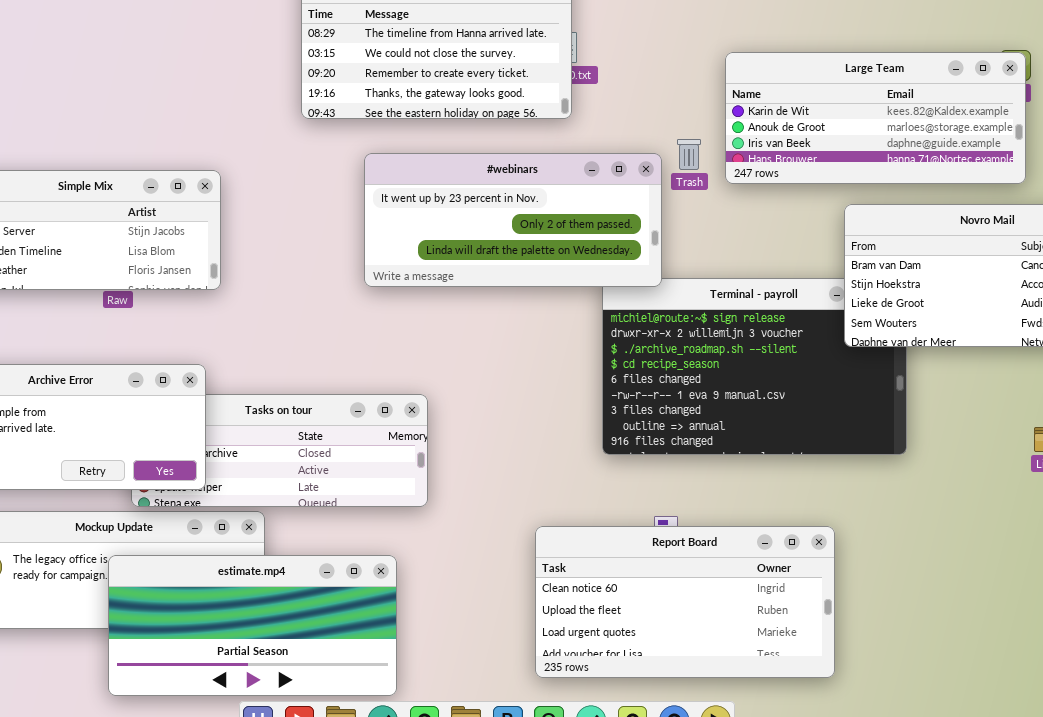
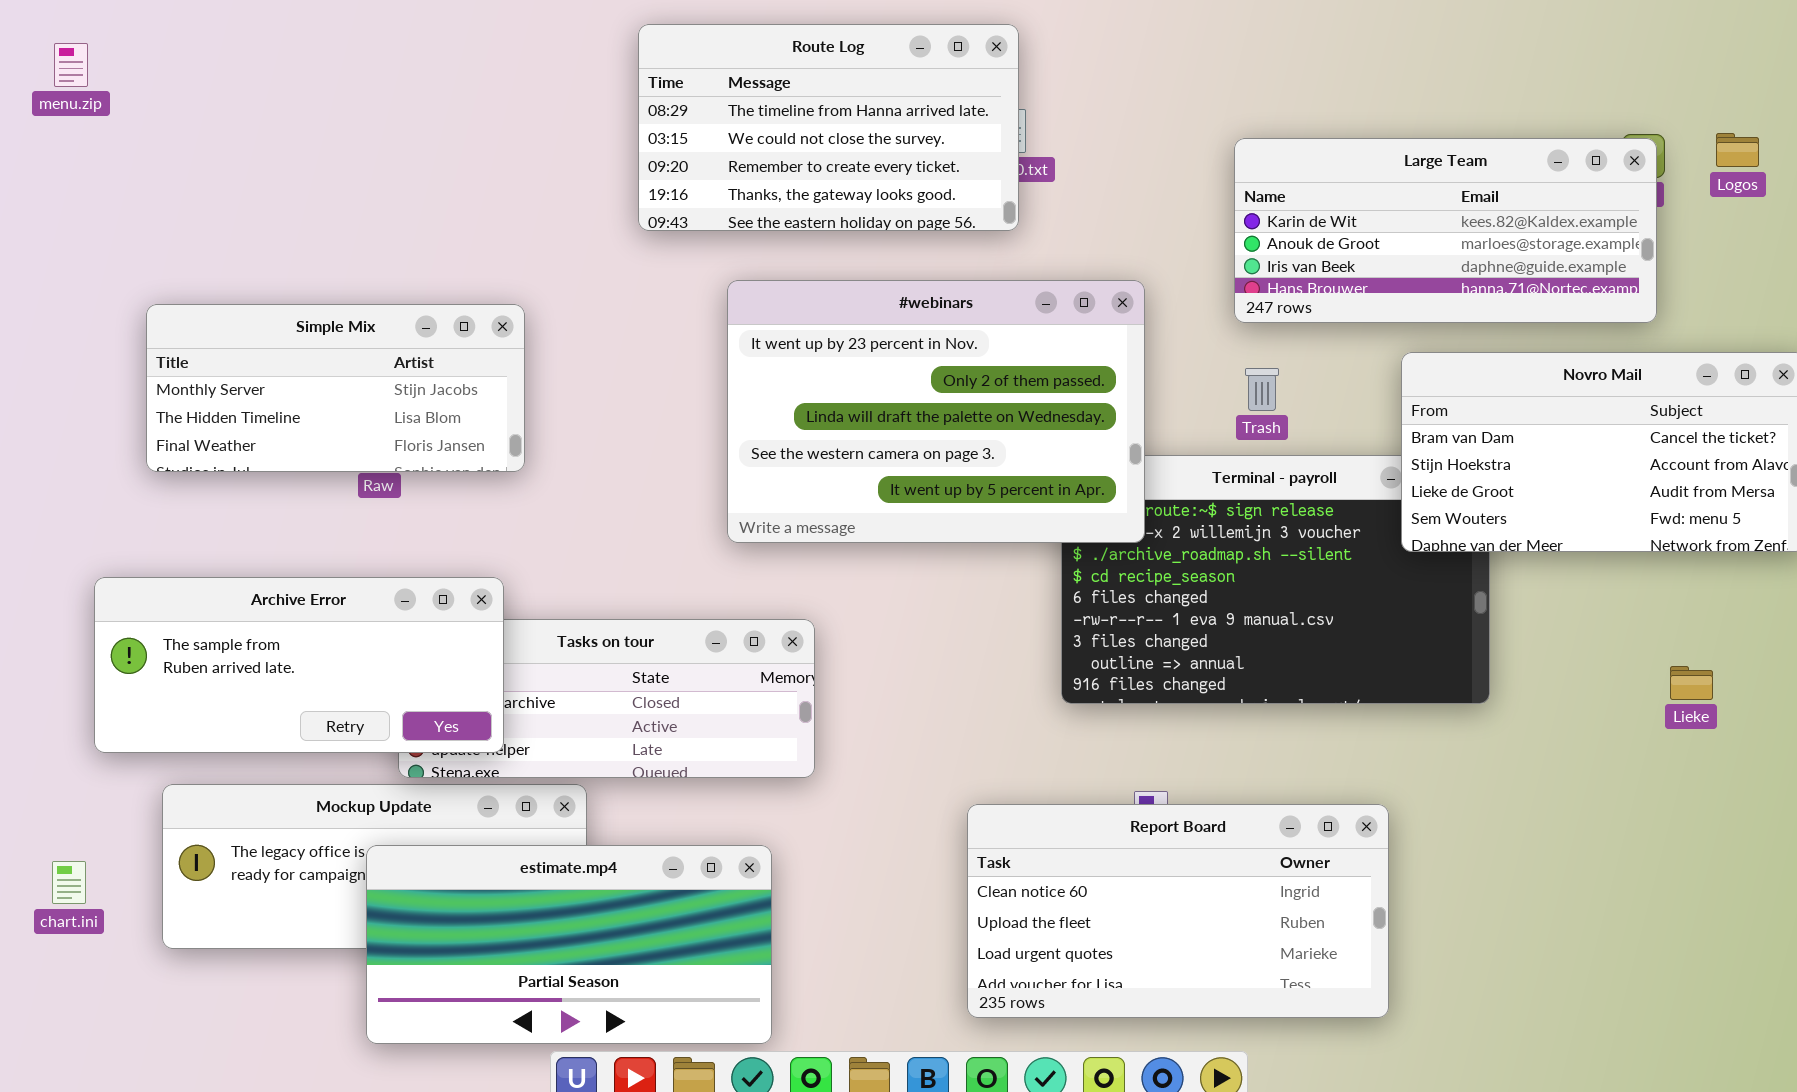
Trash: [677,139,701,170] -> [1245,368,1279,411], moved
#webinars: [364,153,662,287] -> [727,280,1145,543], resized

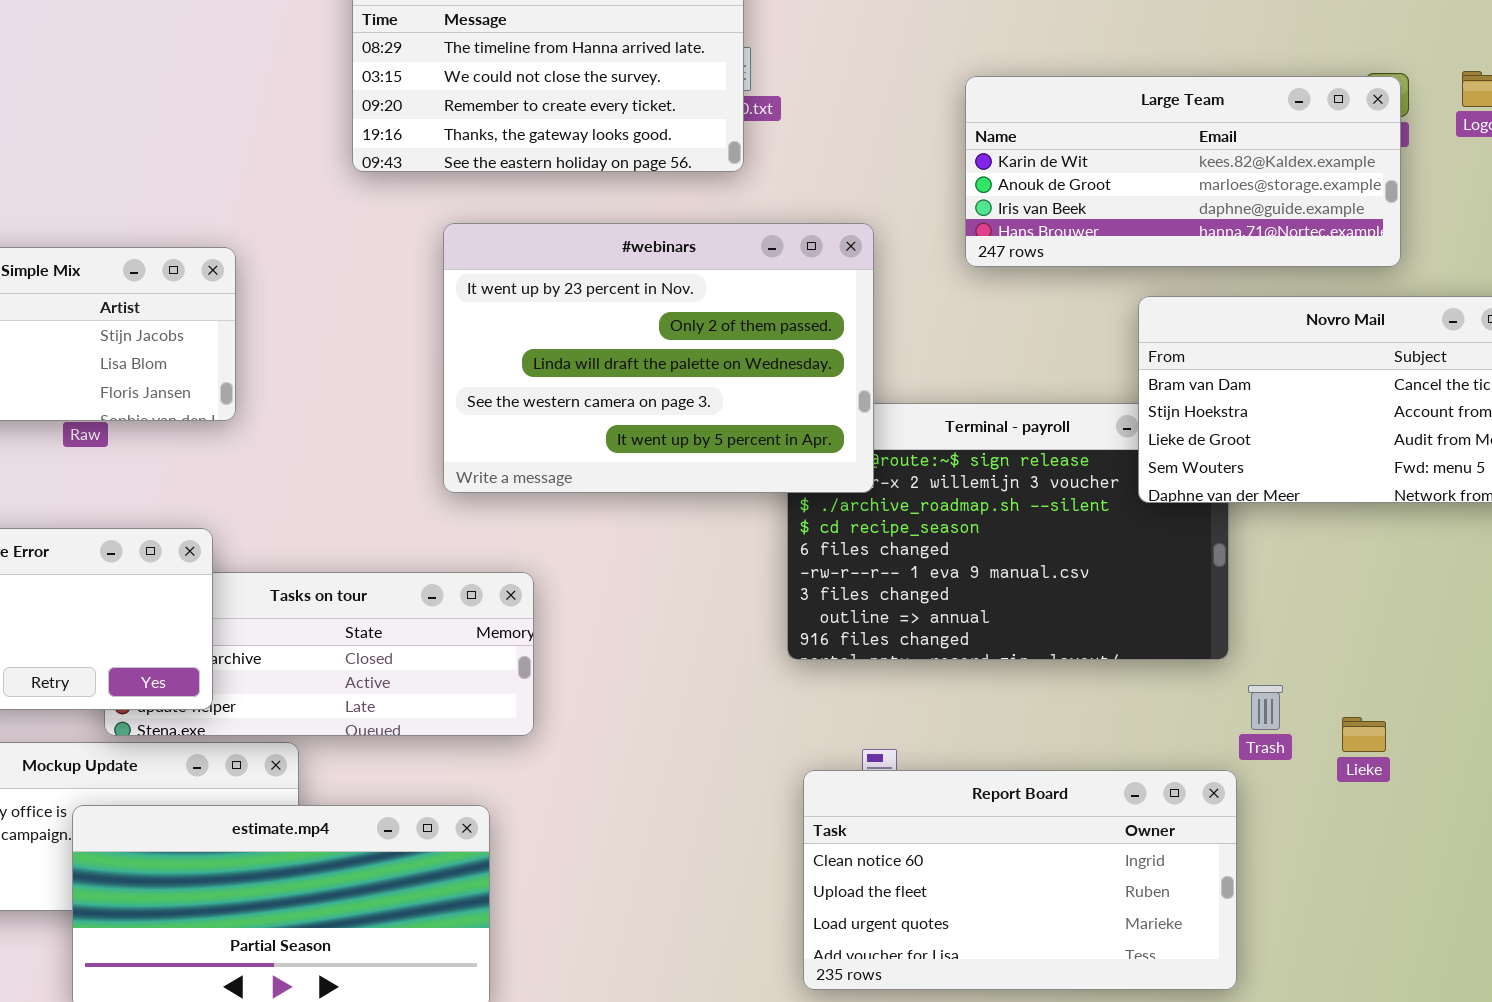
Trash: [1245,368,1279,411] -> [1248,685,1283,730], moved
Lieke: [1670,666,1713,700] -> [1342,717,1386,752], moved
Report Board: [967,804,1389,1018] -> [803,770,1237,990], moved

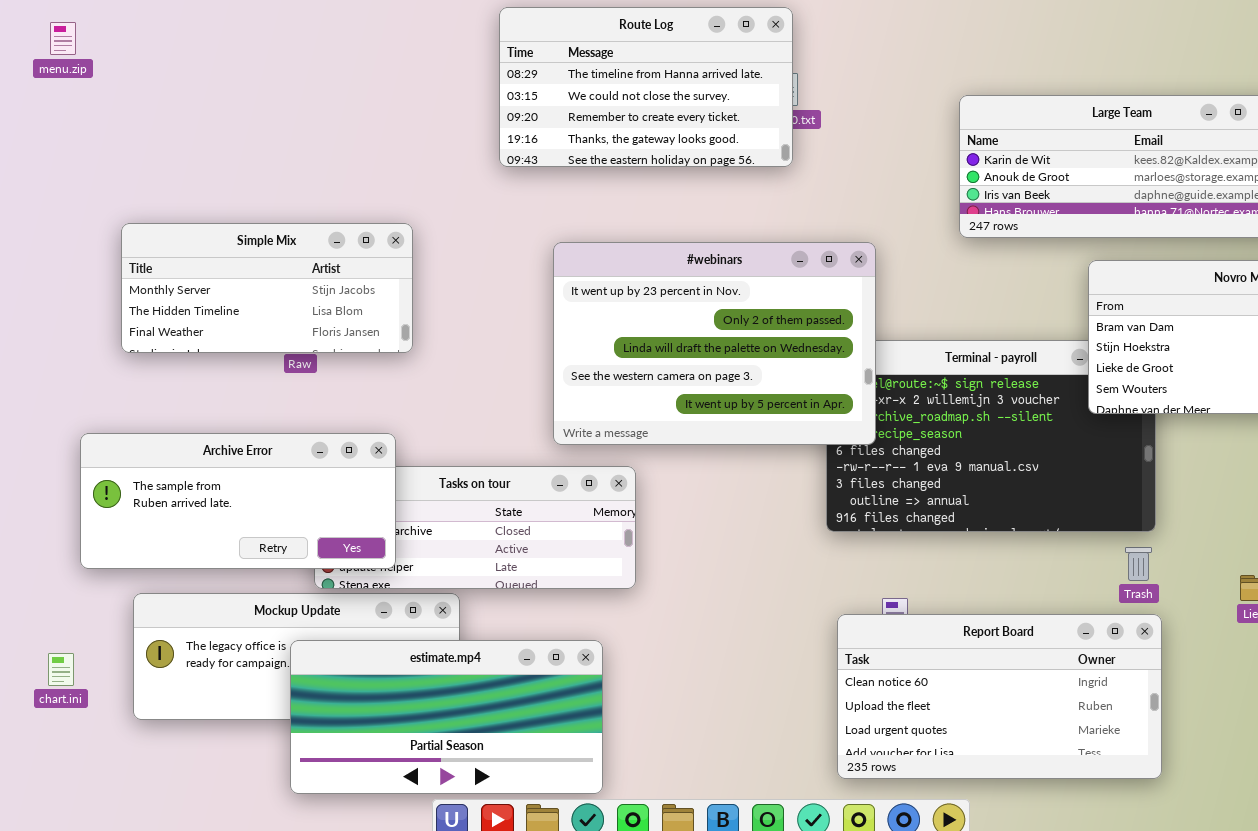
#webinars: [443,223,874,493] -> [553,242,876,445], moved
Trash: [1248,685,1283,730] -> [1125,547,1152,581], moved

